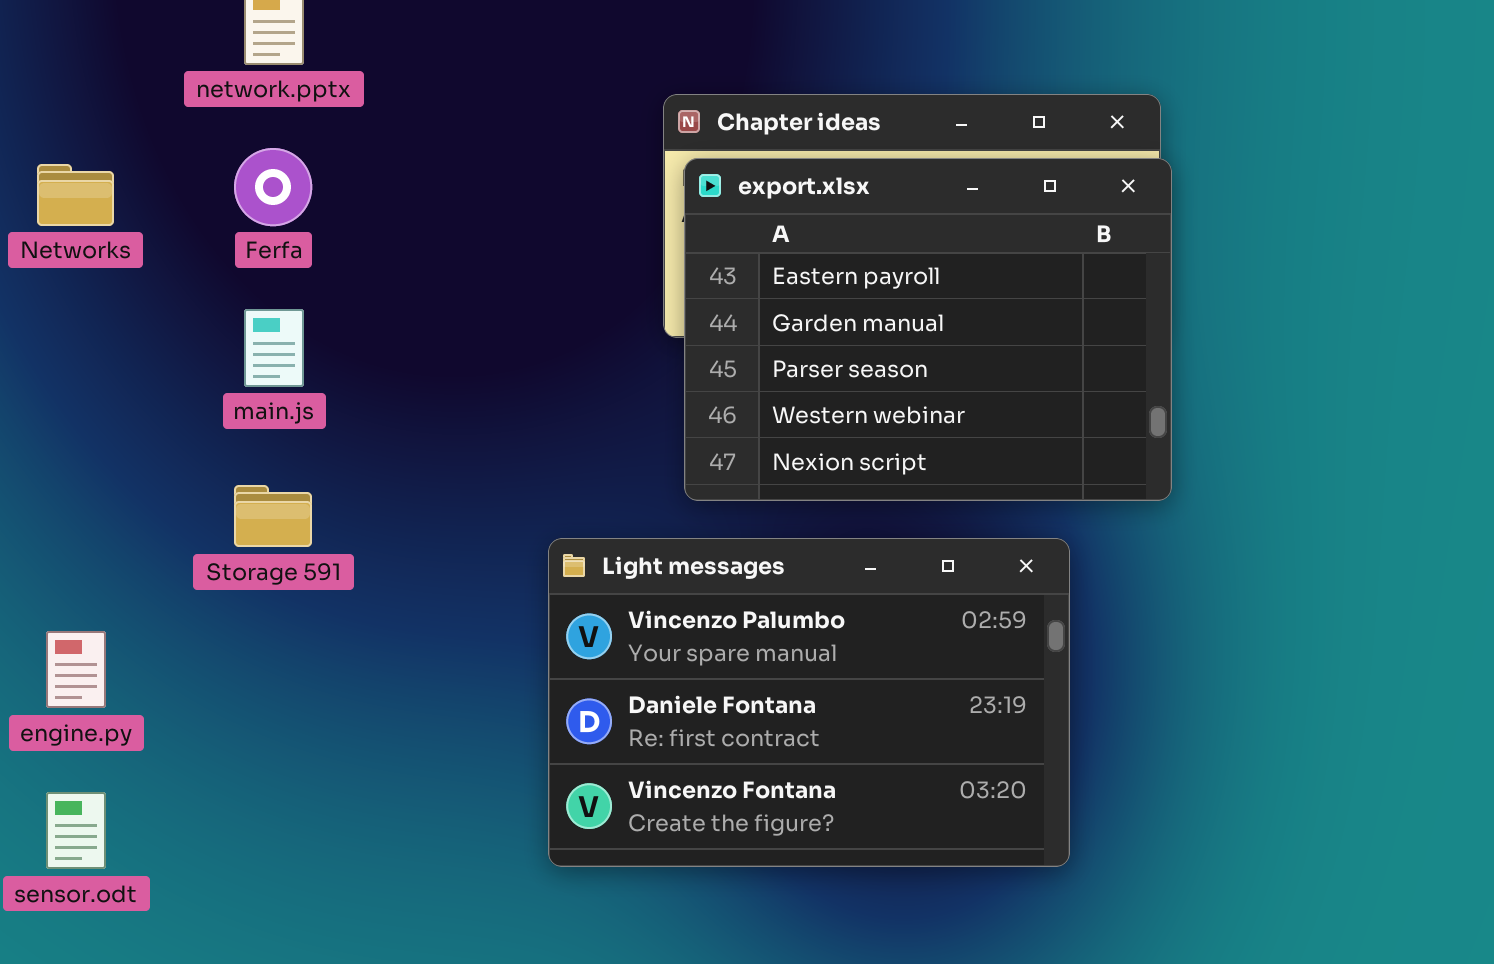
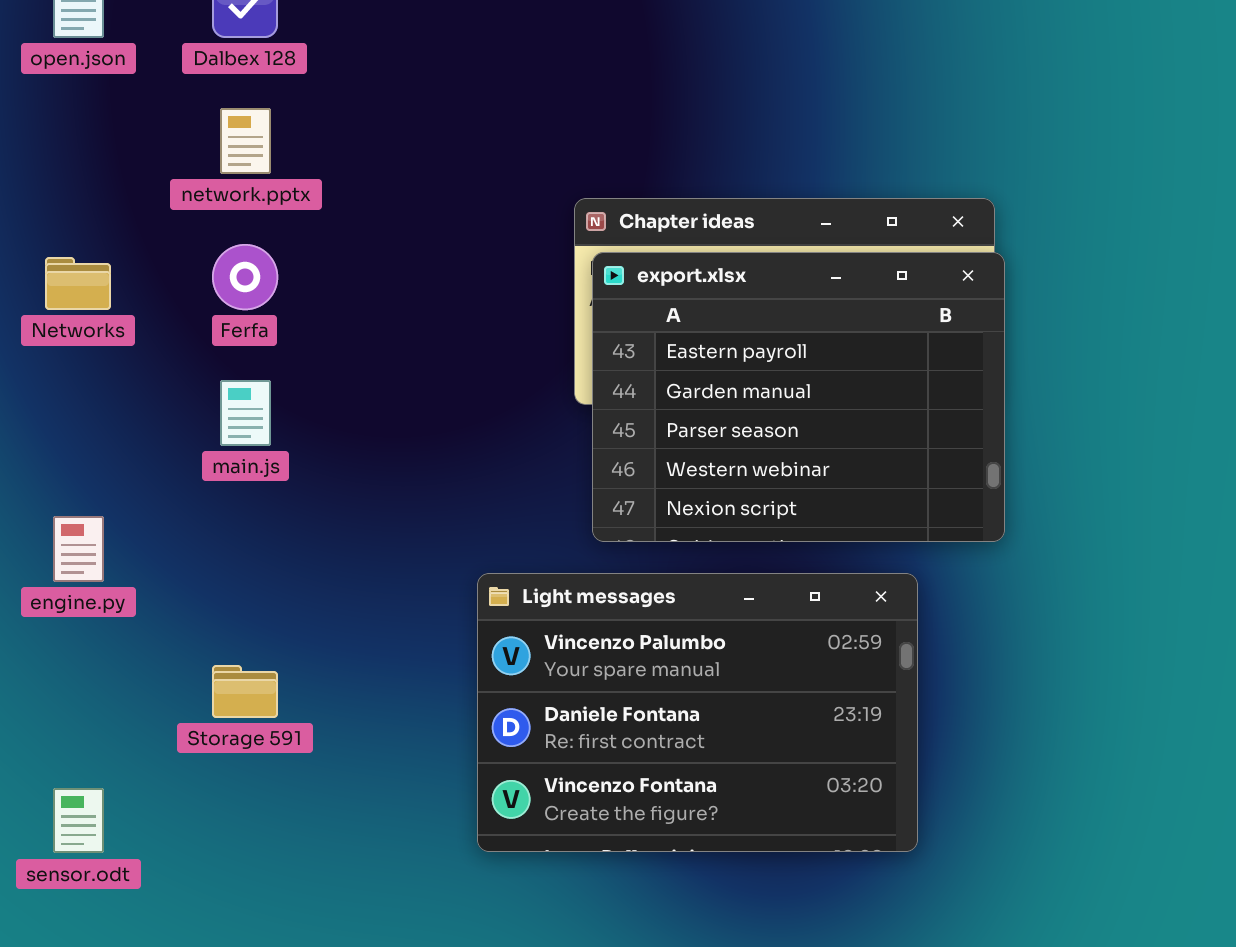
Storage 591: [234,485,312,547] -> [212,665,278,718], moved
engine.py: [46,631,106,708] -> [53,516,104,582], moved

